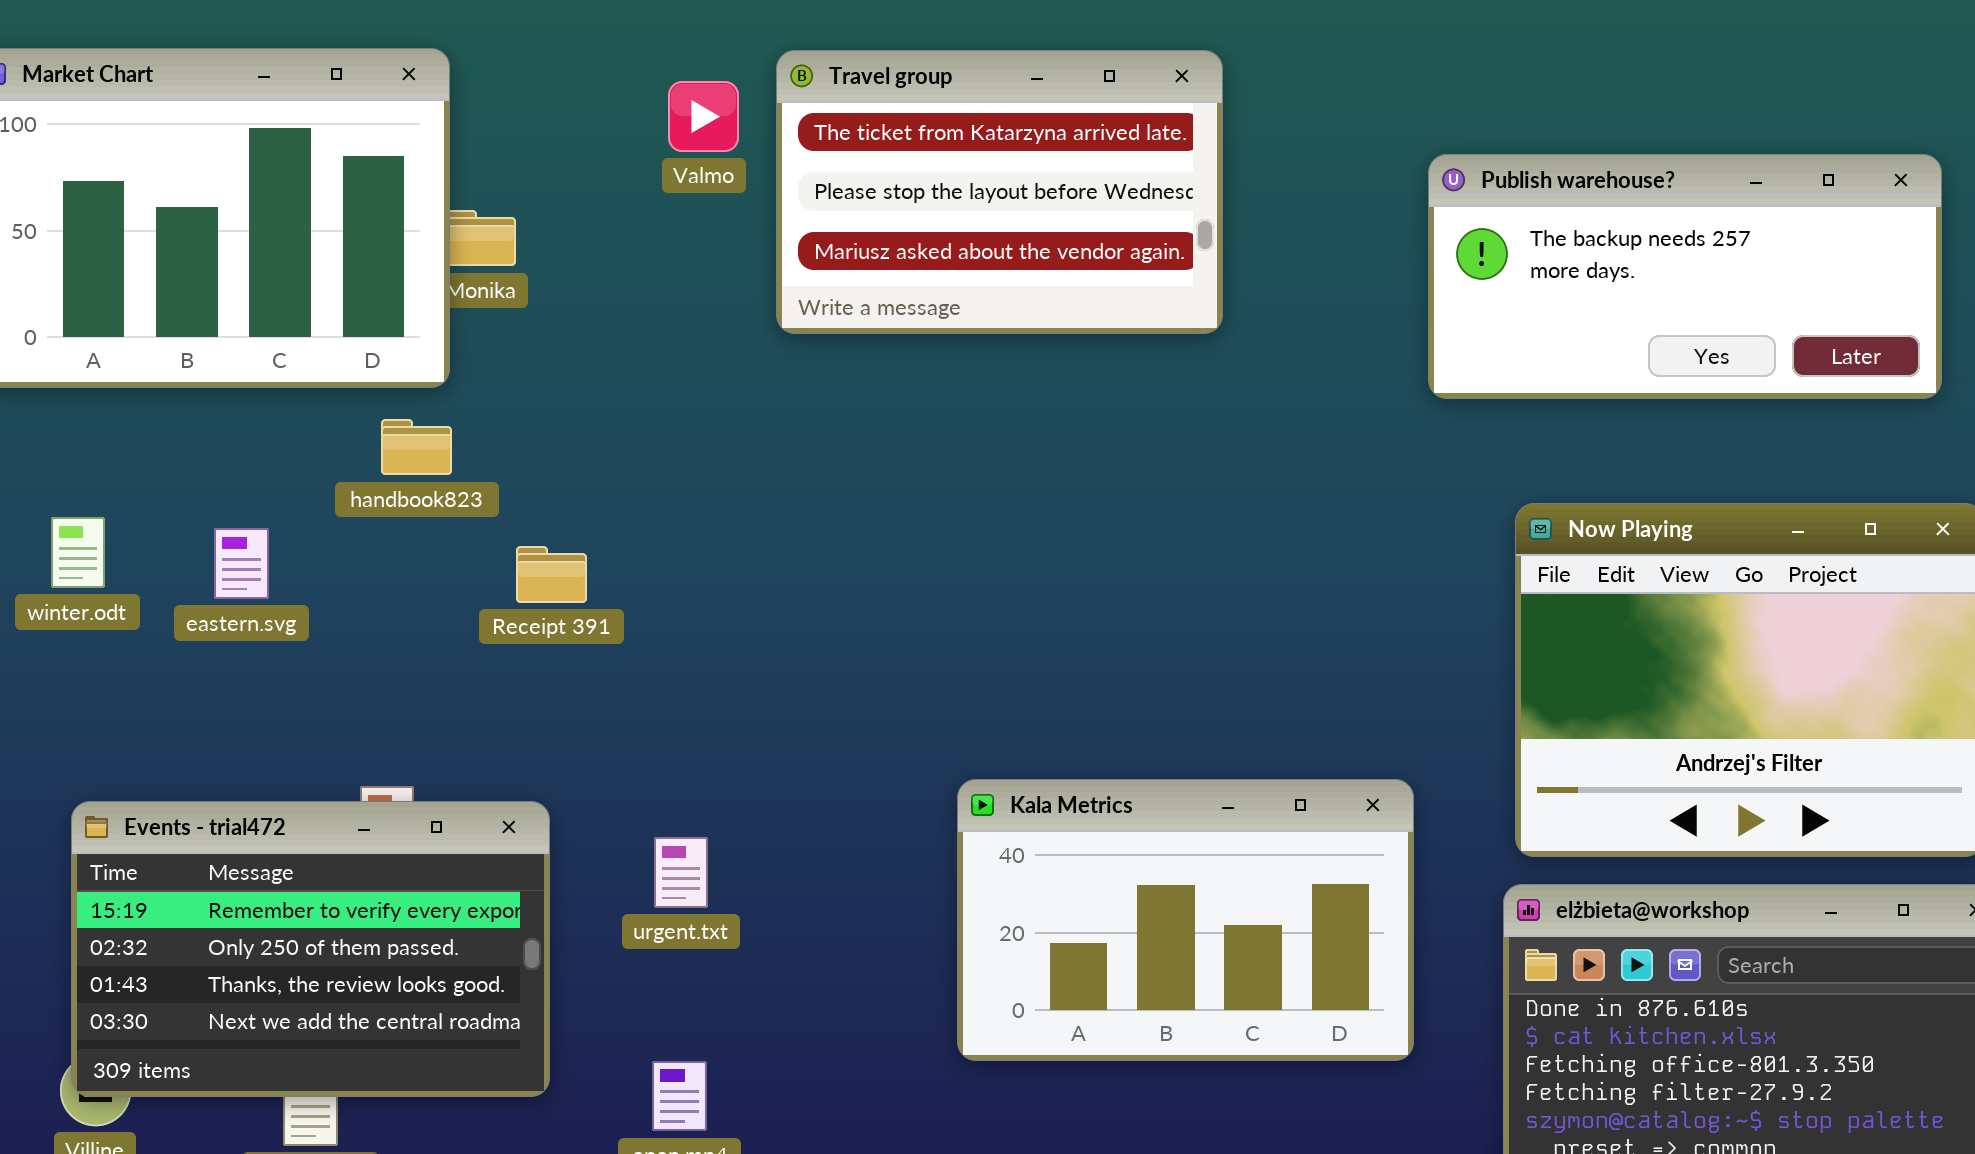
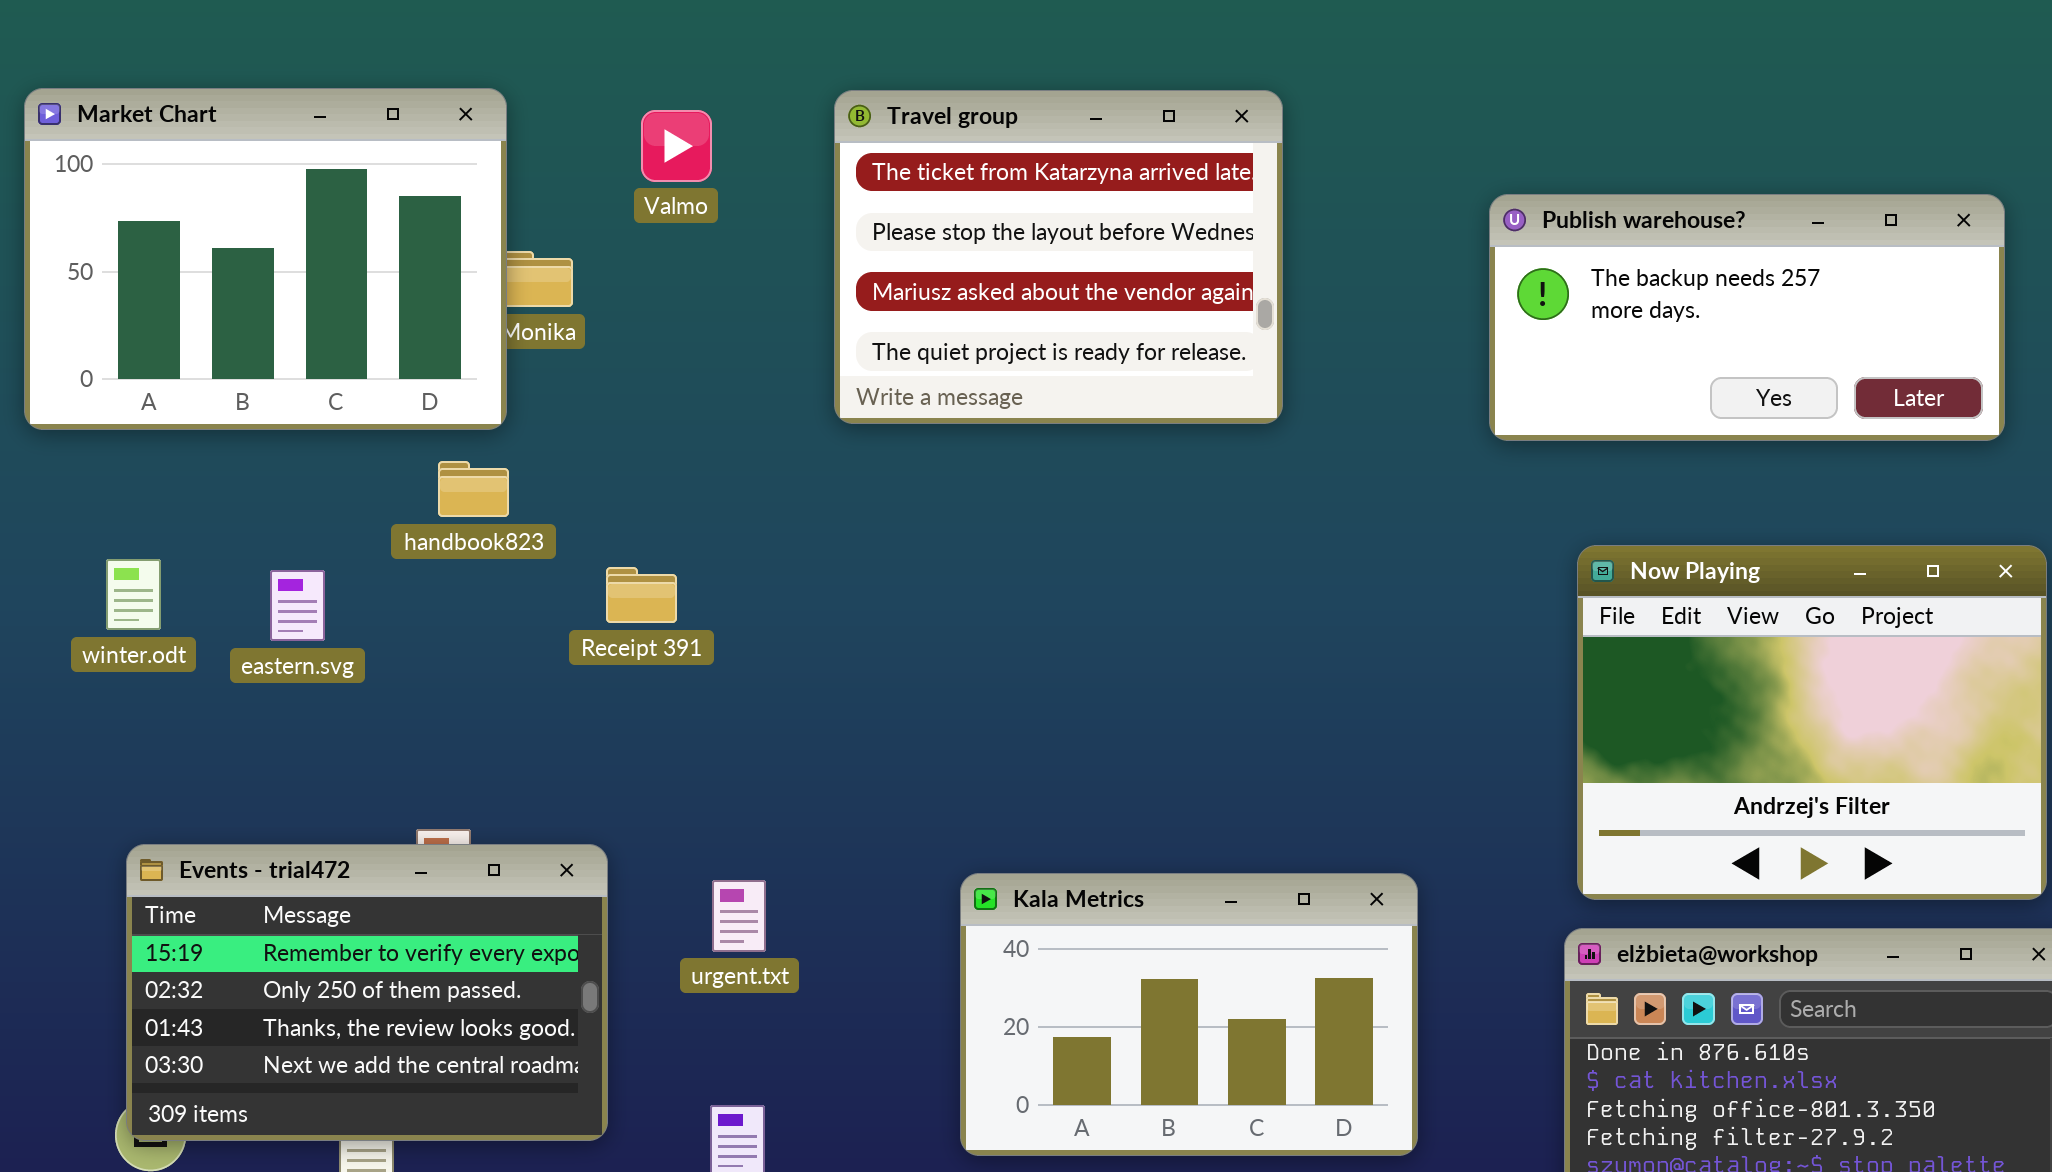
Travel group: [776,50,1223,334] -> [834,90,1283,424], resized
Valmo: [668,81,739,152] -> [641,110,712,182], moved
Receipt 391: [516,546,587,603] -> [606,567,677,623], moved
Kala Metrics: [957,779,1414,1061] -> [960,873,1418,1156], moved

